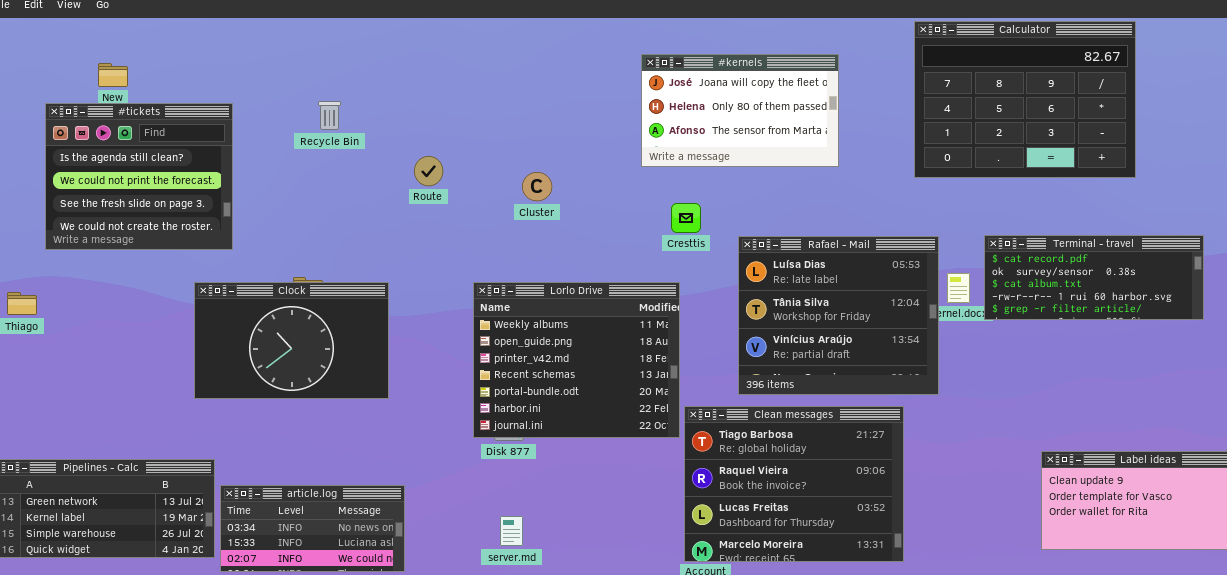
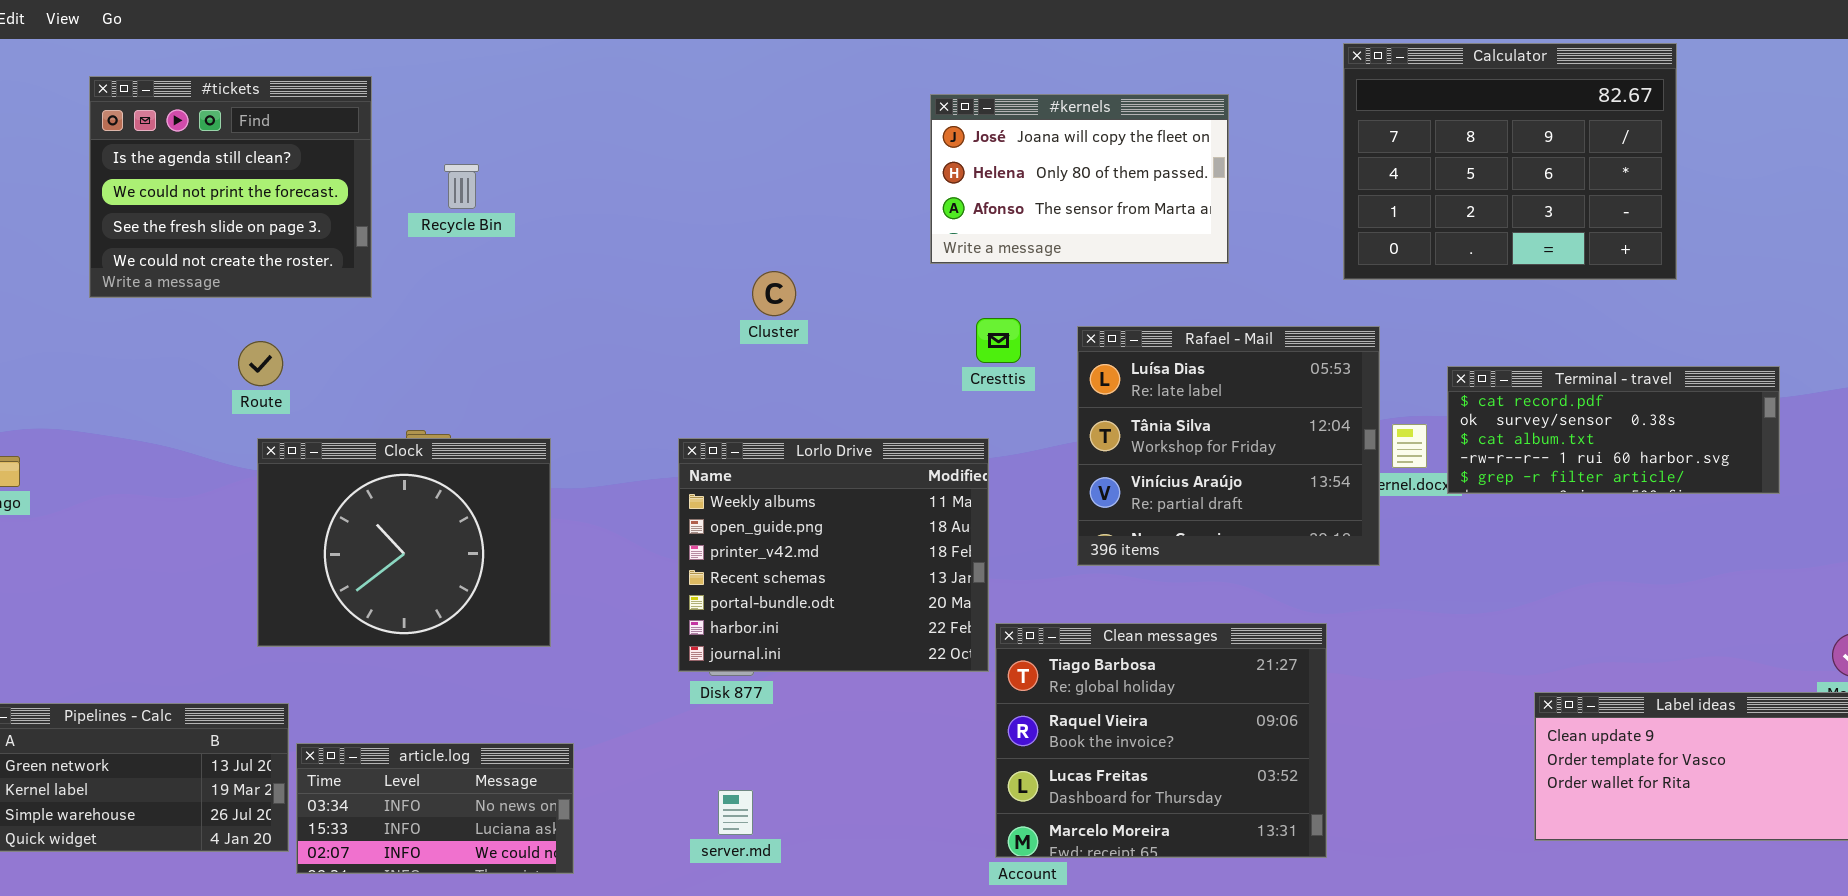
#tickets: [45,103,233,250] -> [89,76,372,298], moved
Route: [414,156,443,186] -> [238,341,283,386], moved
Rafael - Mail: [738,236,939,395] -> [1077,326,1380,566], moved
Clock: [194,282,389,399] -> [257,438,551,647], resized

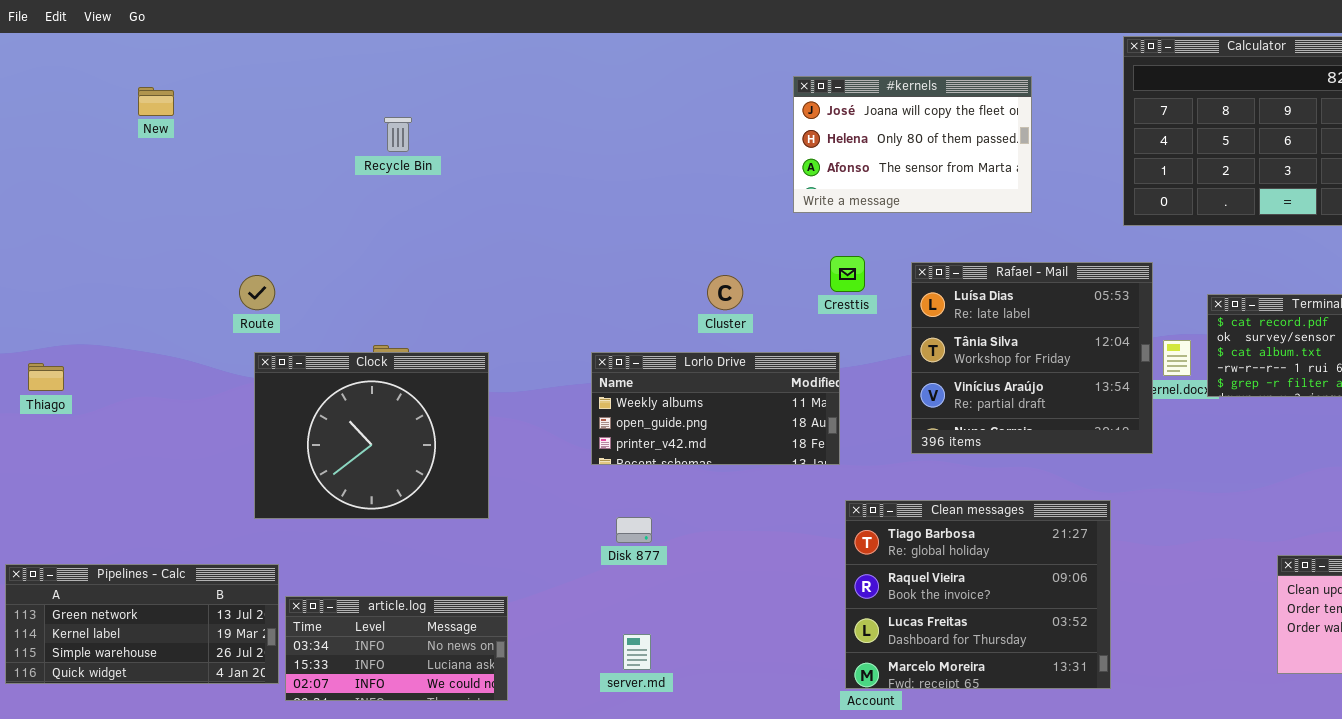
#tickets: [89,76,372,298] -> none, closed
Recycle Bin: [444,164,479,209] -> [384,117,412,152], moved
Cluster: [752,271,796,316] -> [707,275,743,310], moved
Lorlo Drive: [678,438,989,672] -> [591,352,840,465], resized

